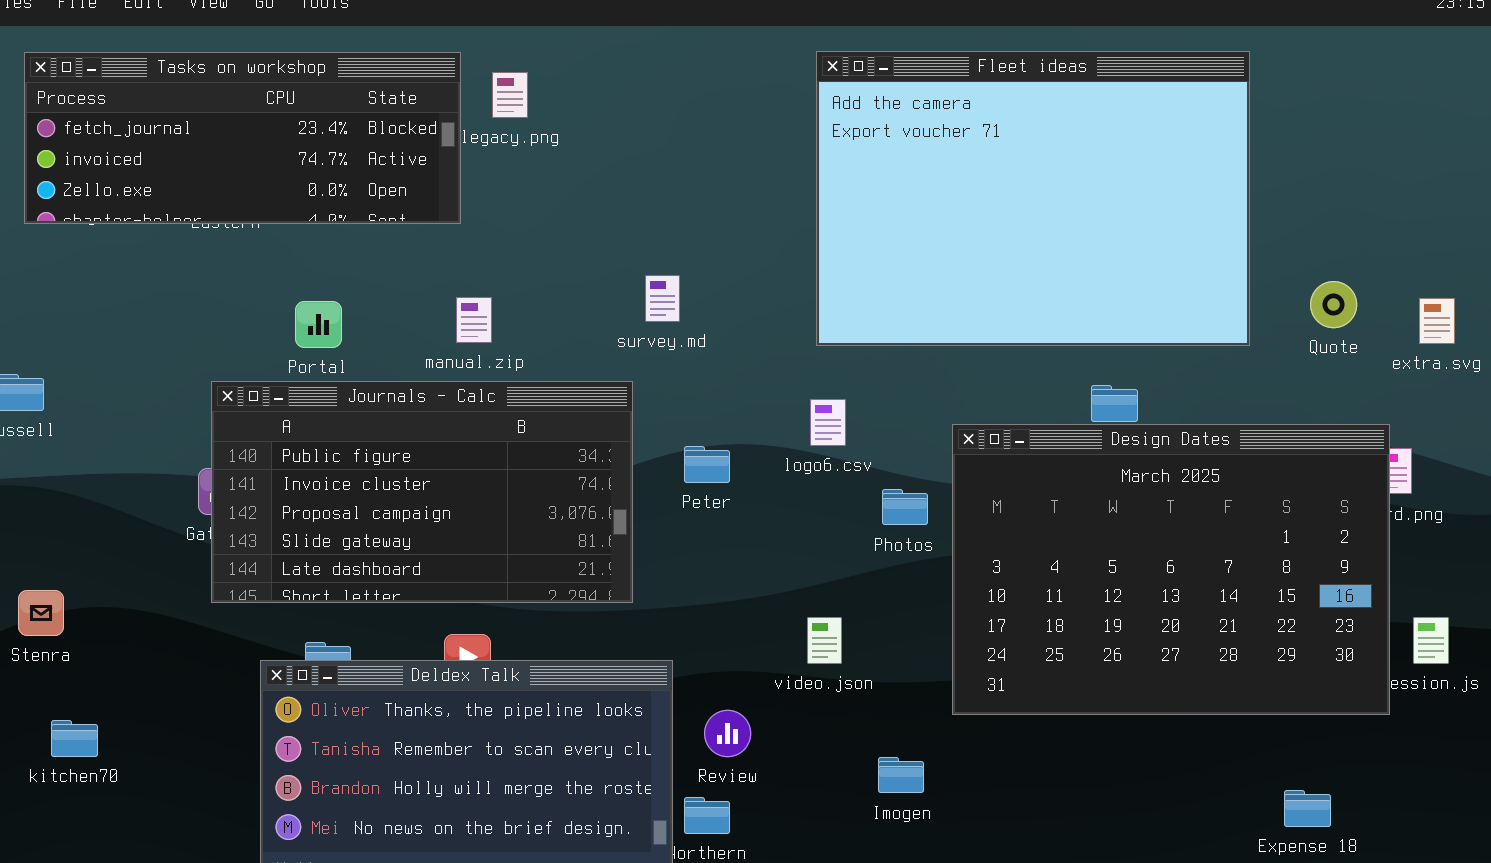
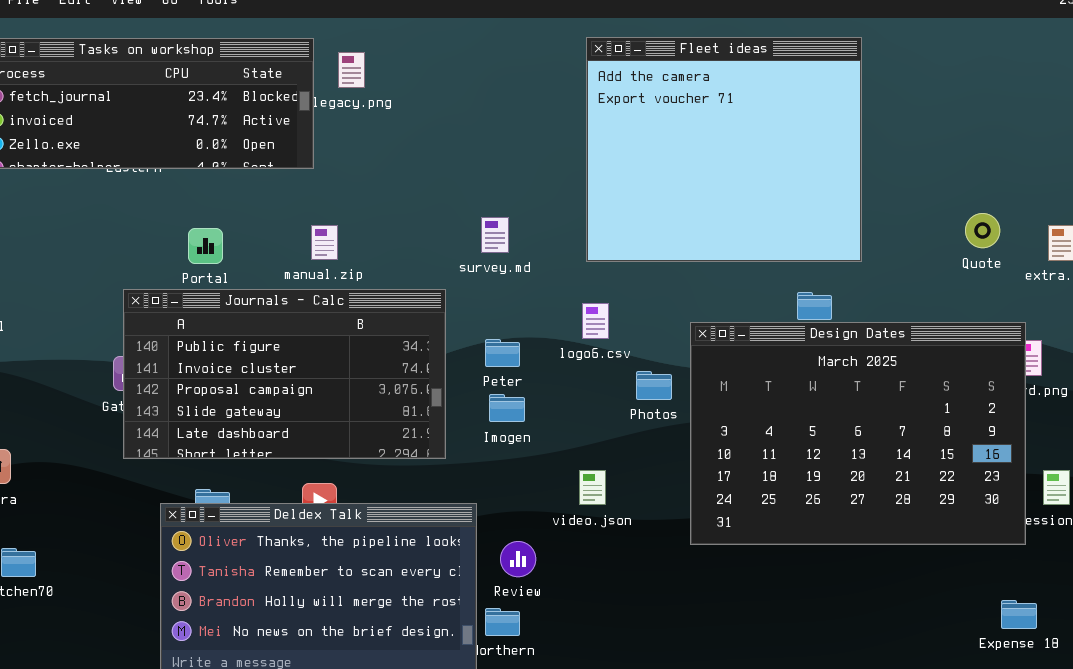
Fleet ideas: [816,51,1250,346] -> [586,37,862,262], resized
survey.md: [645,275,680,322] -> [481,217,509,253], moved
Imogen: [878,757,924,793] -> [489,394,525,422], moved
Expense 18: [1284,790,1331,827] -> [1001,600,1037,629], moved

